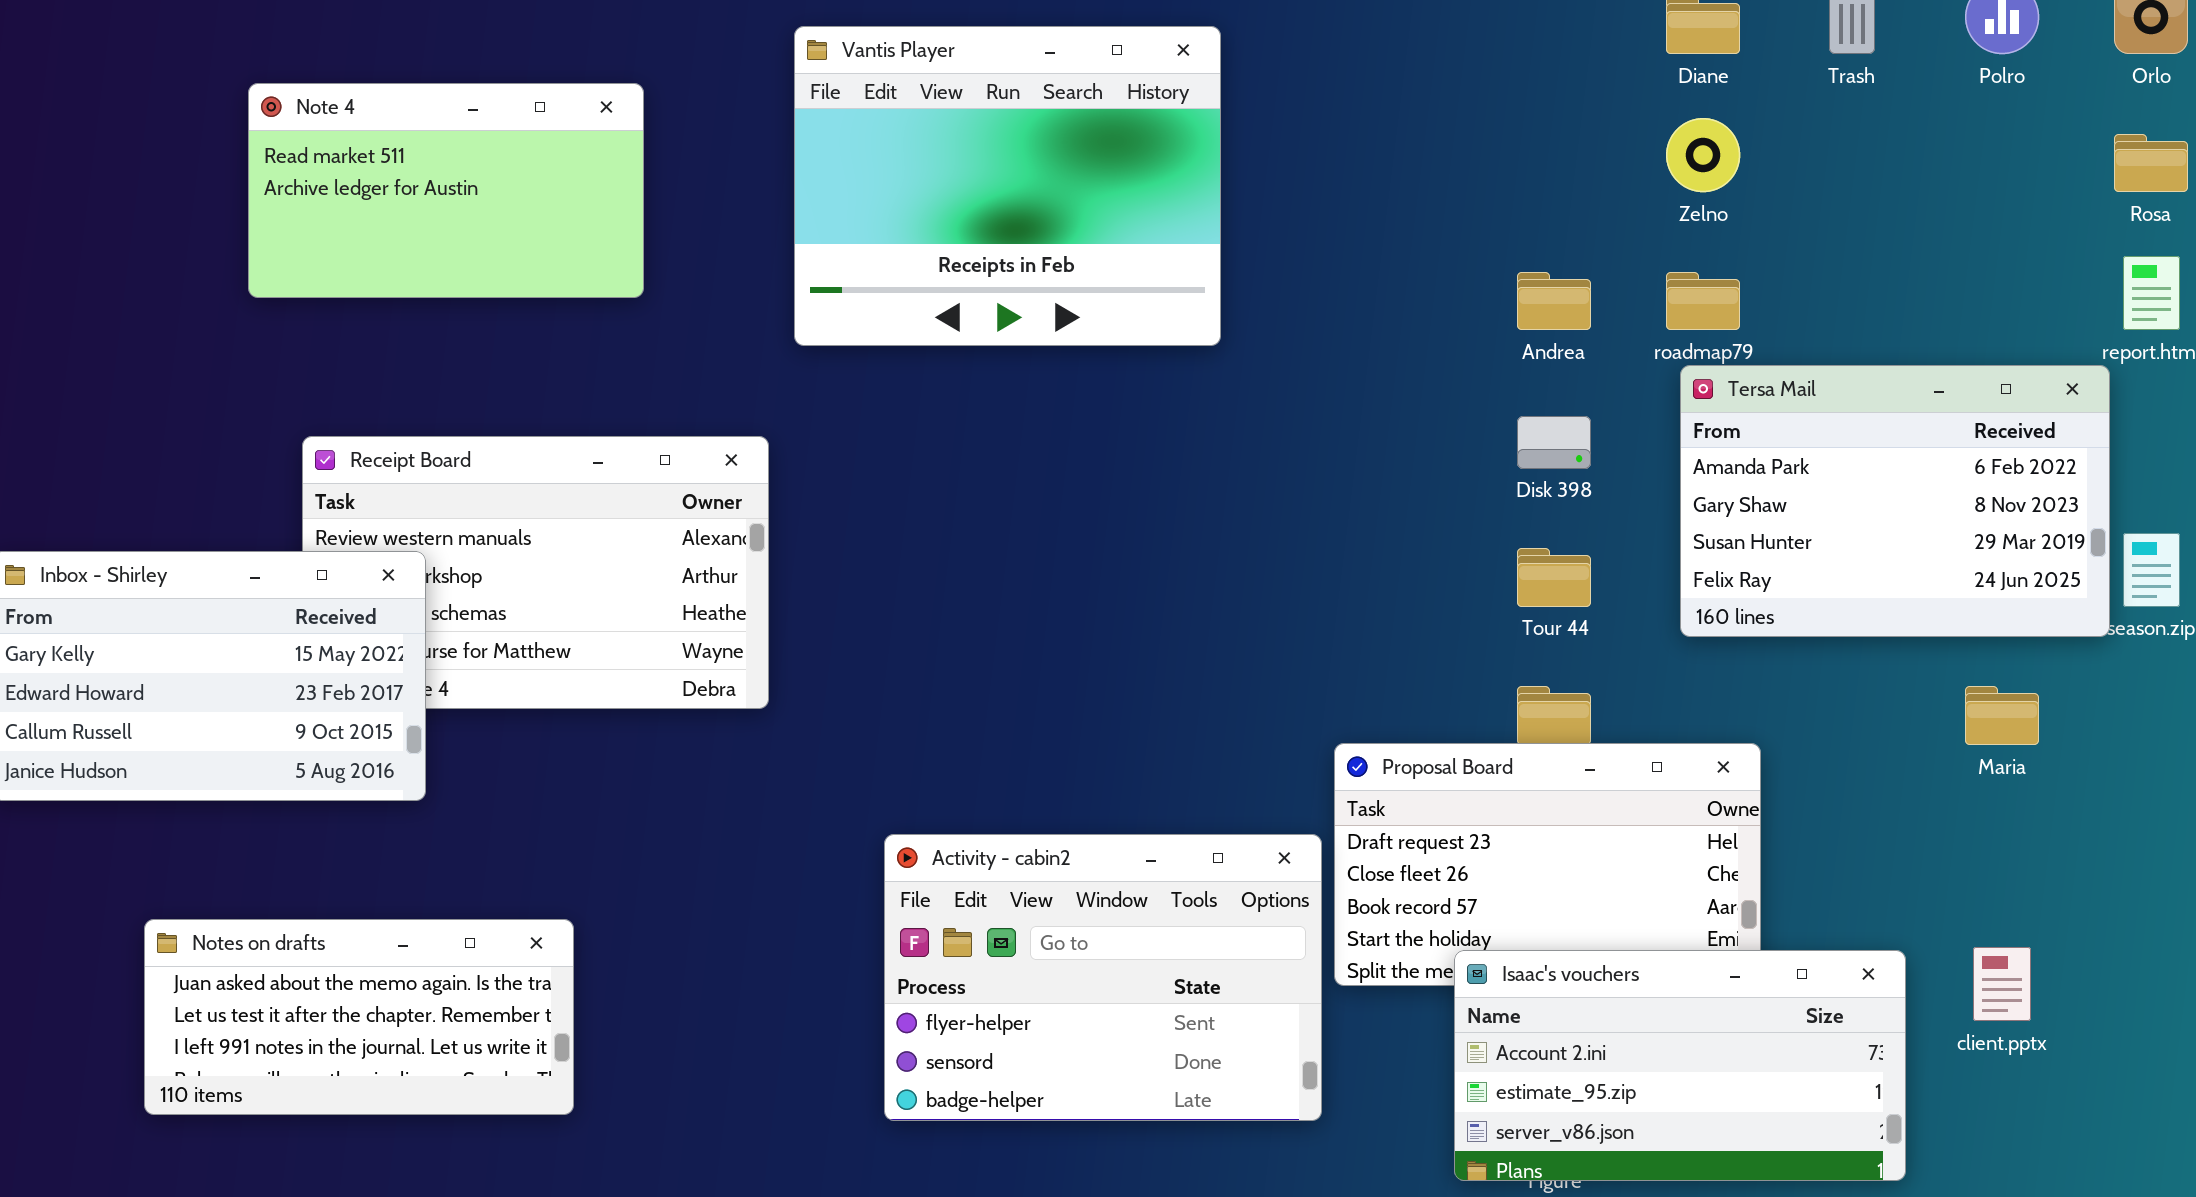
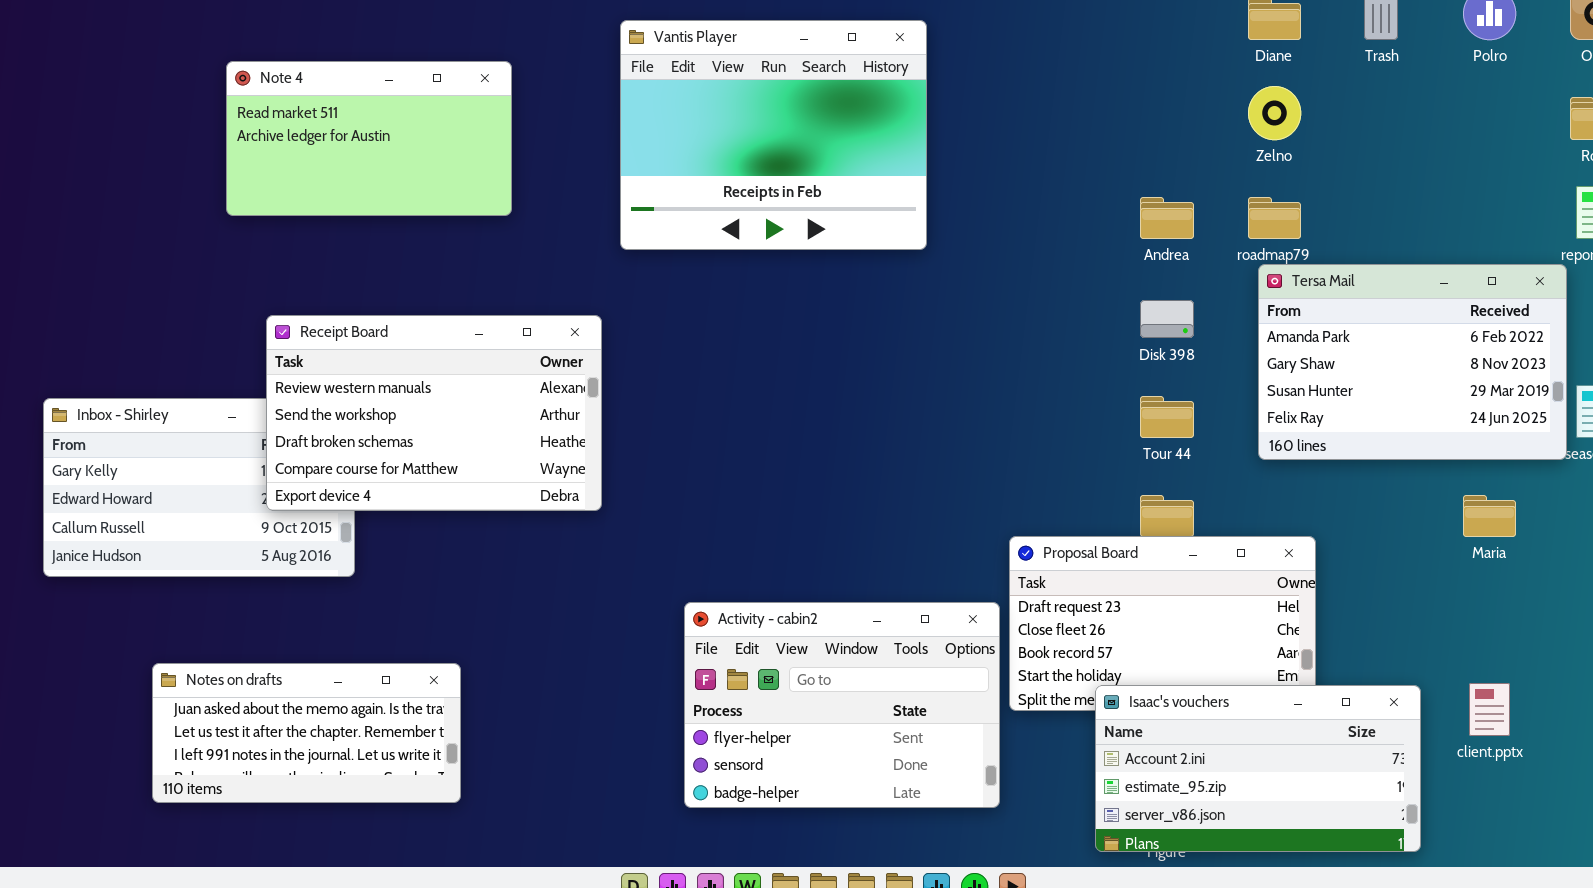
Receipt Board: [302,436,769,709] -> [266,315,602,511], raised

